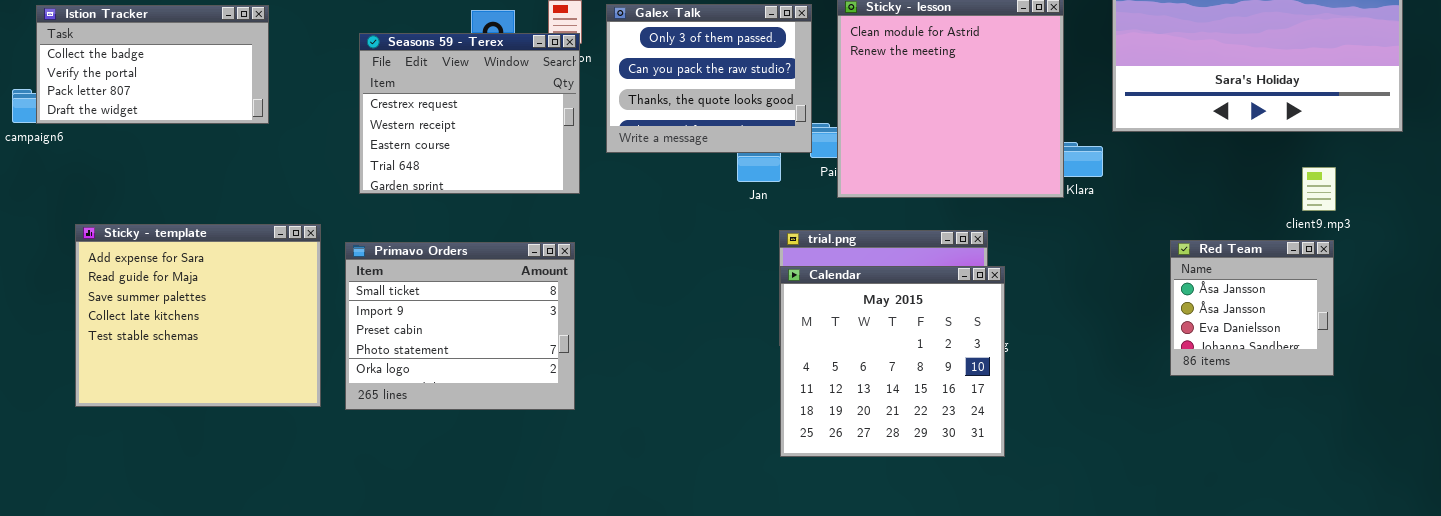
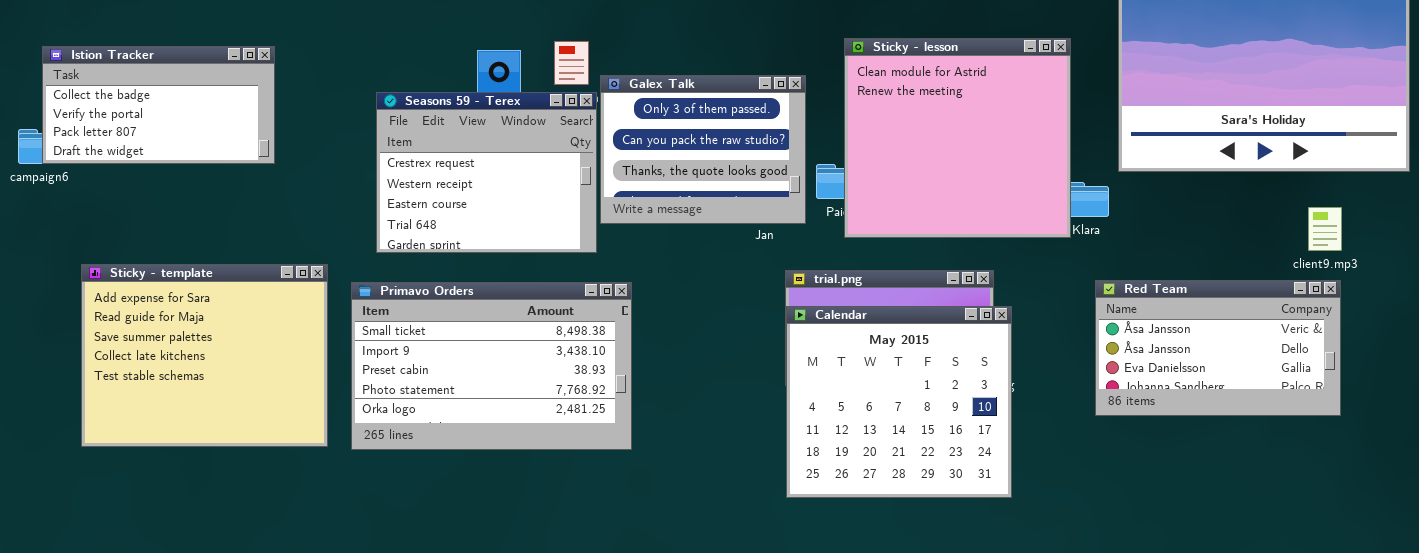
Galex Talk: [606,4,812,153] -> [600,75,806,224], moved
Seasons 59 - Terex: [359,33,580,194] -> [376,92,597,253], moved
Red Team: [1170,240,1334,376] -> [1095,280,1341,416], resized
Primavo Orders: [345,242,575,410] -> [351,282,632,450], resized

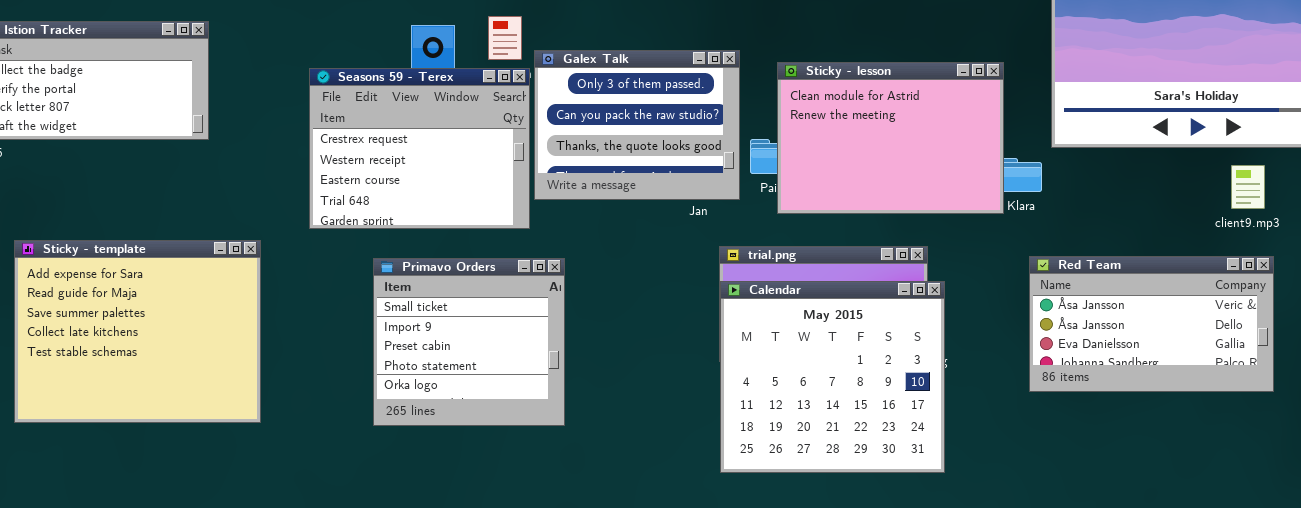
Sticky - lesson: [844,38,1071,238] -> [777,62,1004,214], resized
client9.mp3: [1308,207,1342,251] -> [1231,165,1265,209], moved
Primavo Orders: [351,282,632,450] -> [373,258,565,426], resized

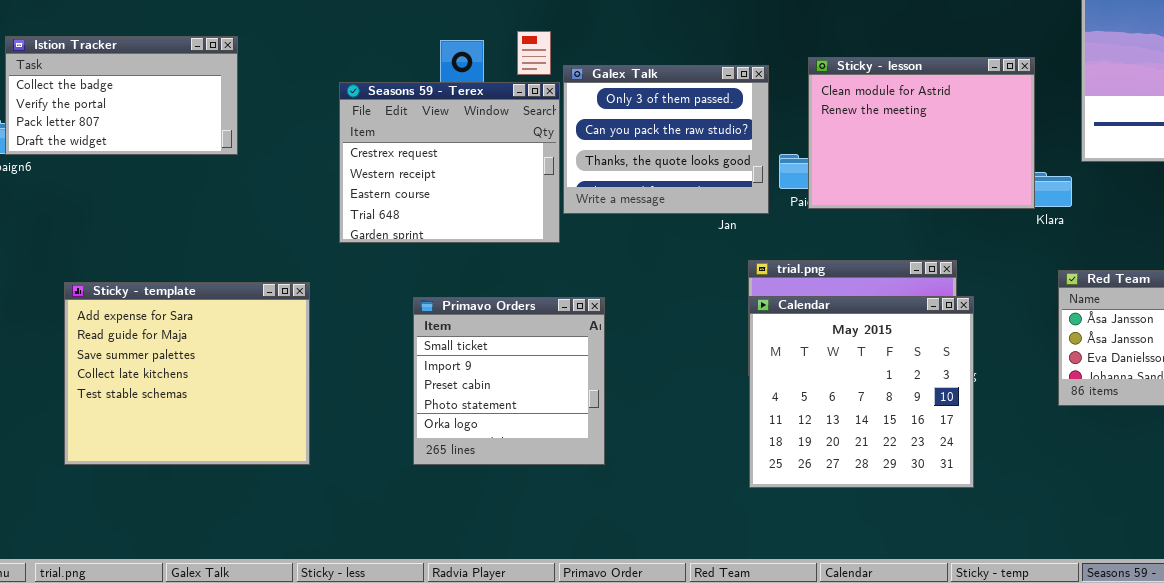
Sticky - lesson: [777,62,1004,214] -> [808,57,1035,209], moved
Sticky - template: [14,240,261,423] -> [64,282,310,465], moved
Primavo Orders: [373,258,565,426] -> [413,297,605,465], moved

